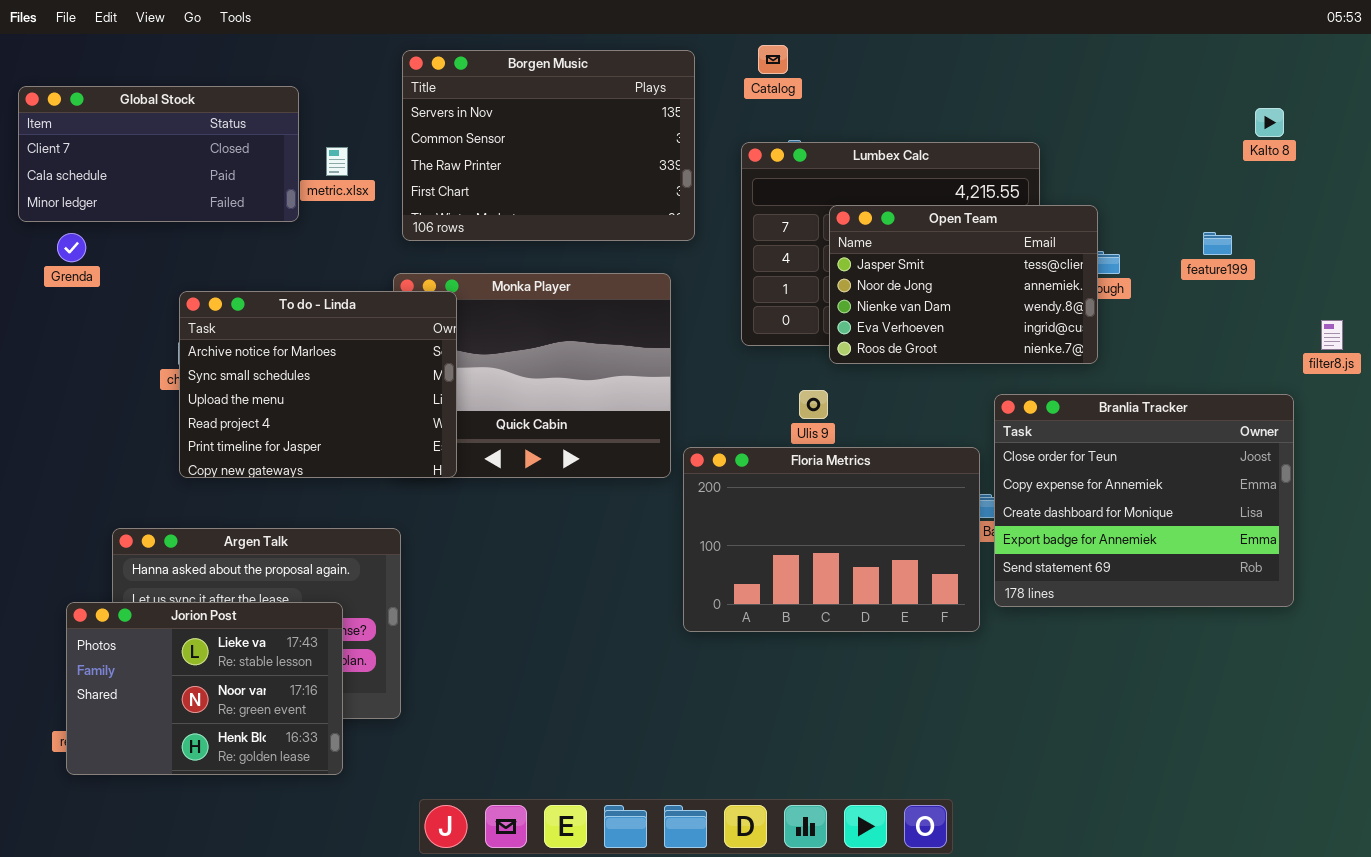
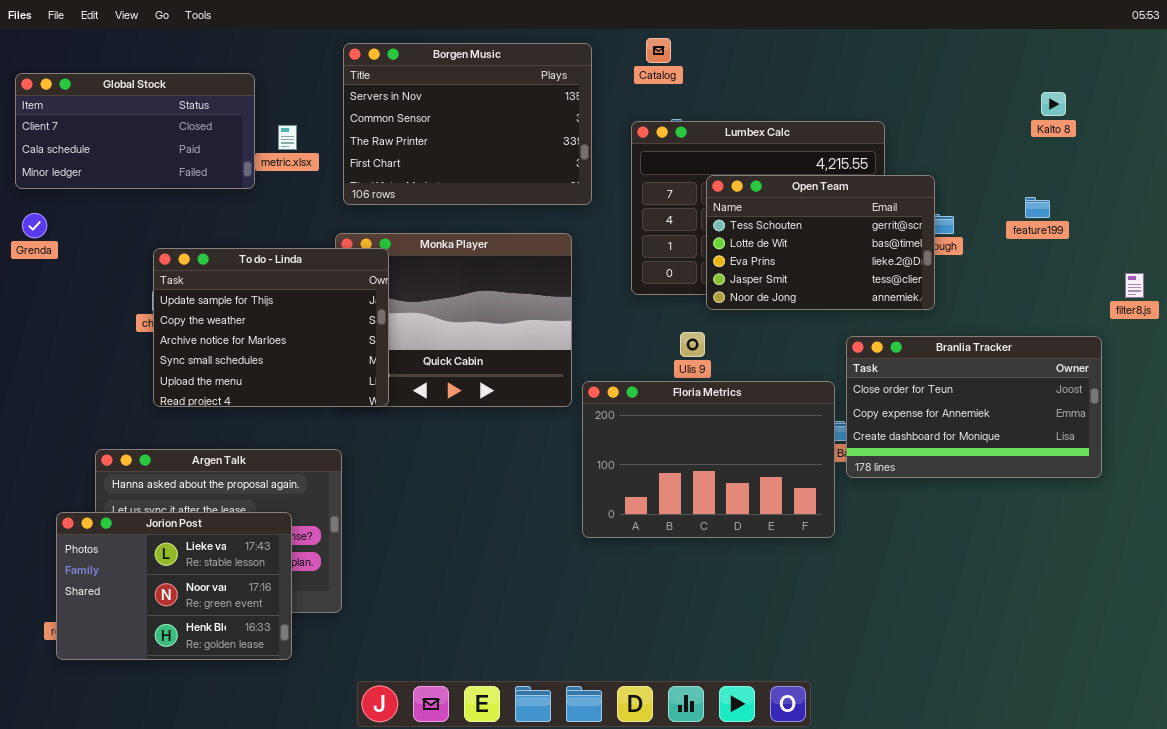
Kalto 8: [1255,108,1284,137] -> [1041,92,1066,116], moved
Open Team: [829,205,1098,364] -> [706,175,935,310], scrolled up 3 rows
Grenda: [57,233,86,262] -> [22,213,47,238], moved
To do - Linda: [179,291,457,478] -> [153,248,389,407], scrolled up 2 rows
Branlia Tracker: [994,394,1294,607] -> [846,336,1102,478], resized

